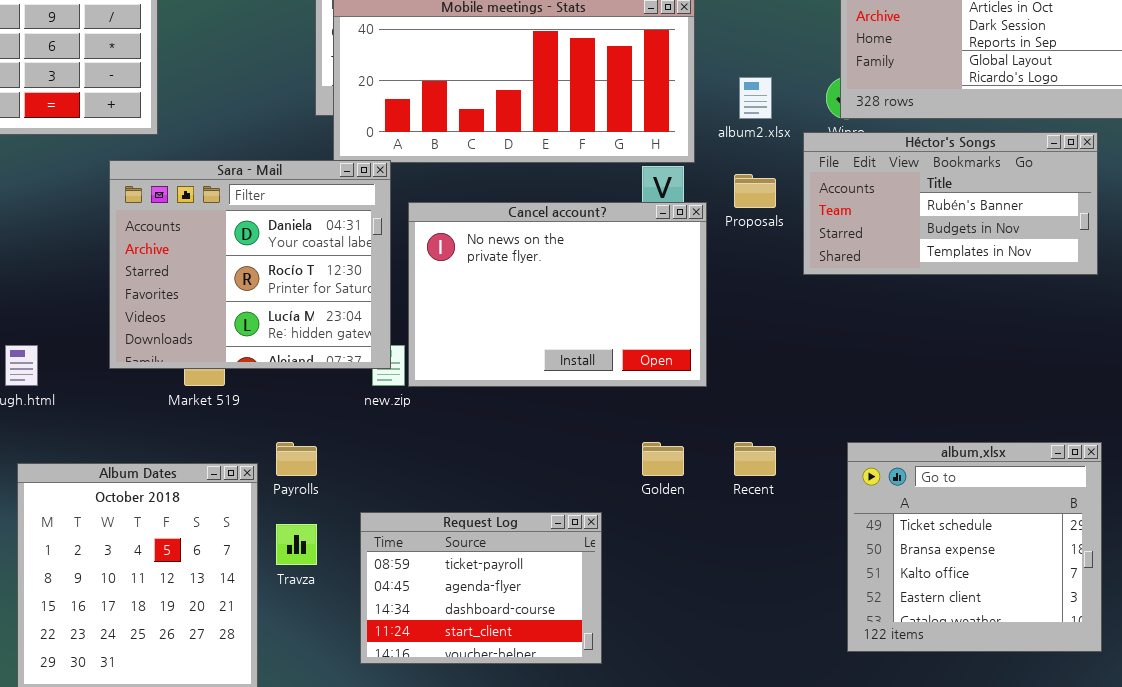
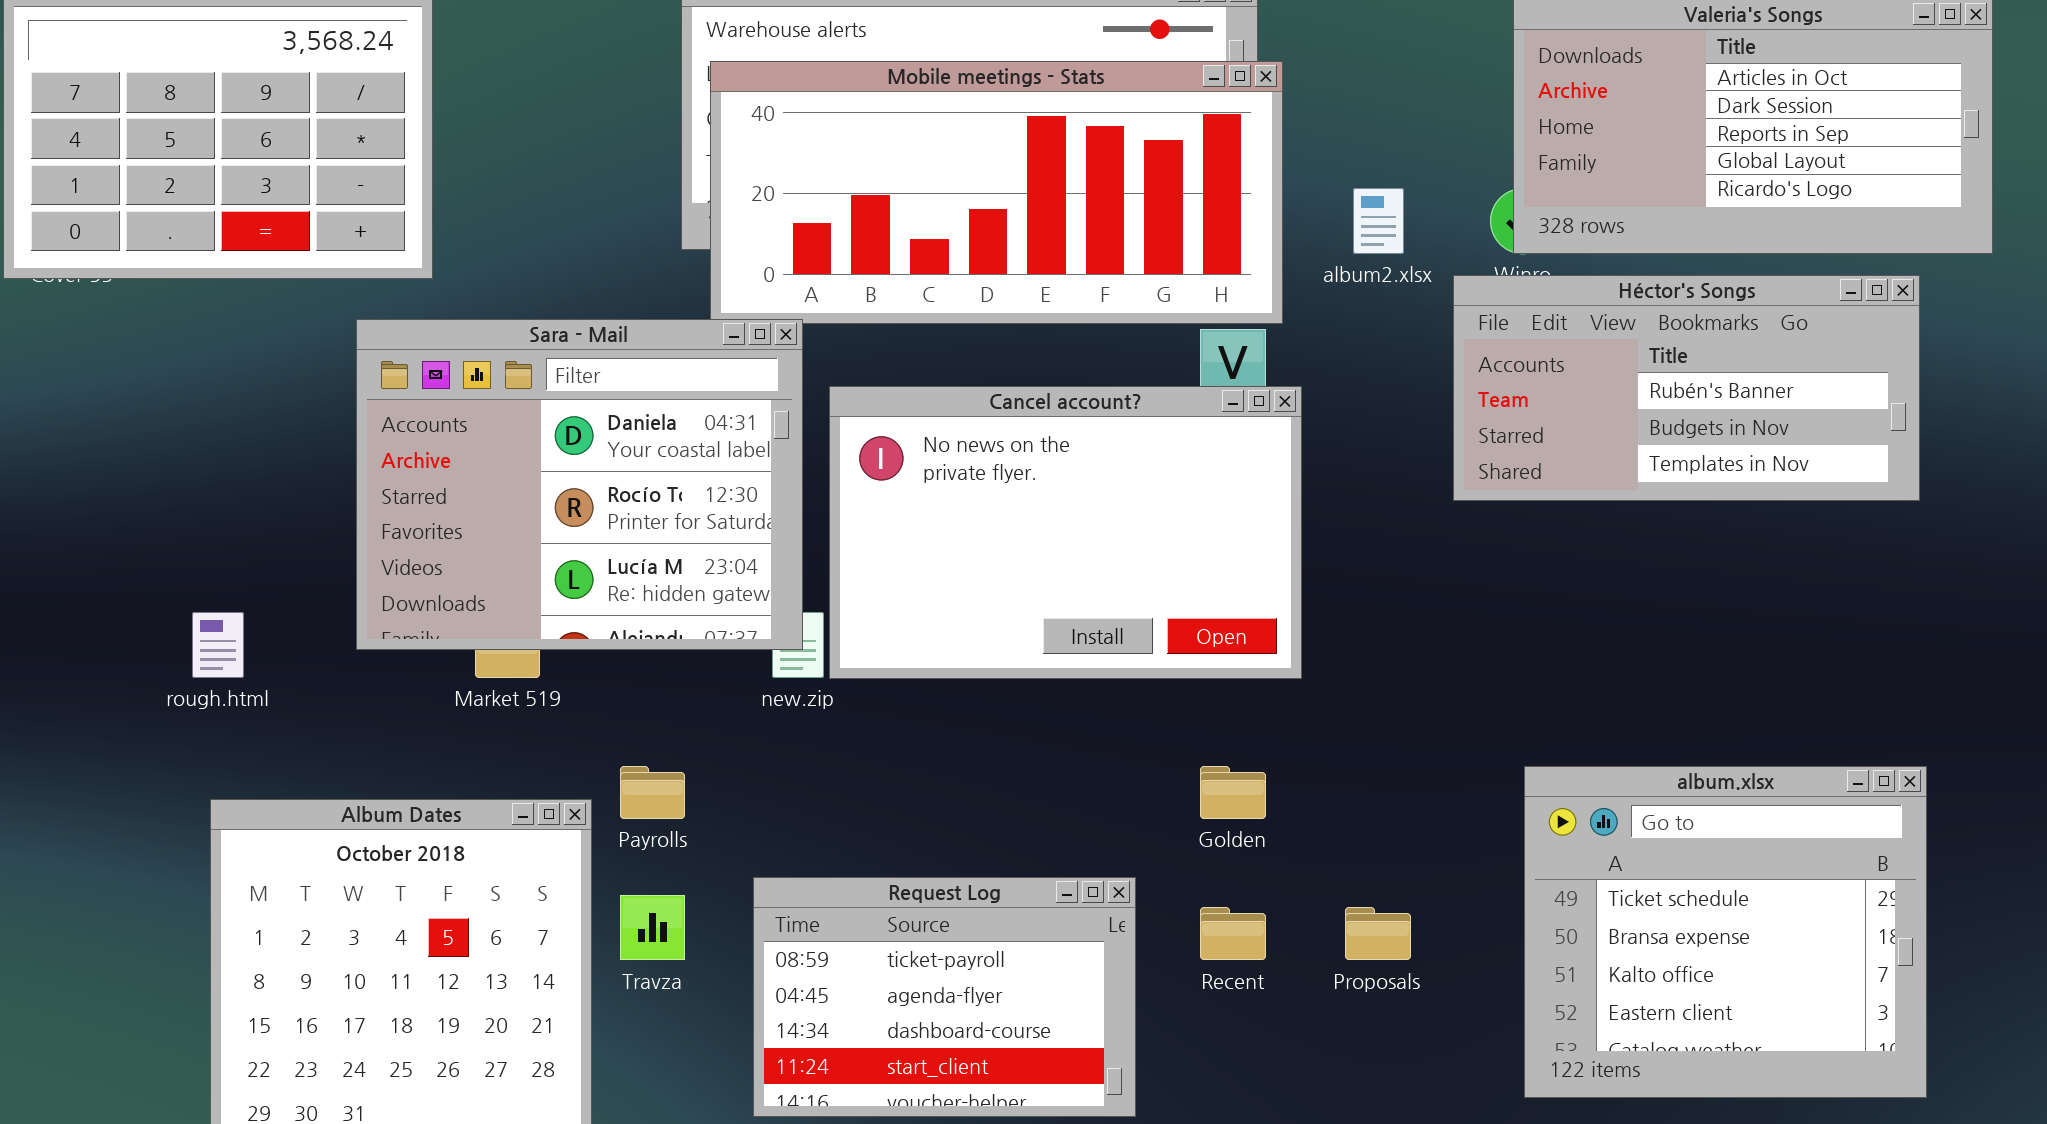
Proposals: [734,174,776,208] -> [1345,907,1411,960], moved
Recent: [734,442,776,476] -> [1200,907,1266,960], moved

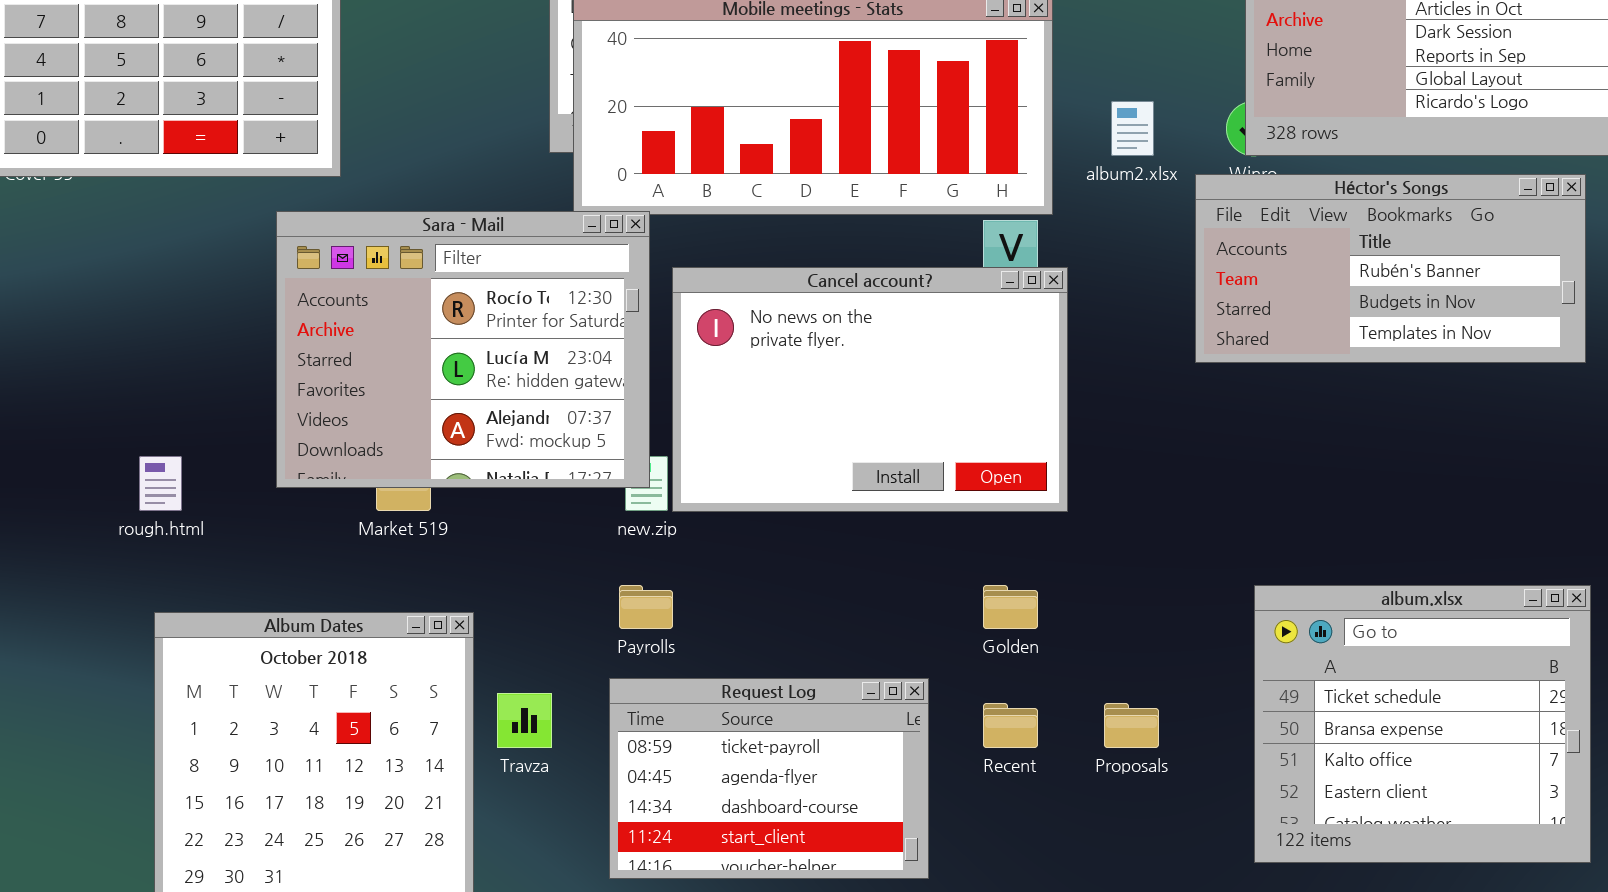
Sara - Mail: [356,319,803,650] -> [276,211,650,488], scrolled down 1 row
Payrolls: [620,766,685,819] -> [619,585,673,629], moved

